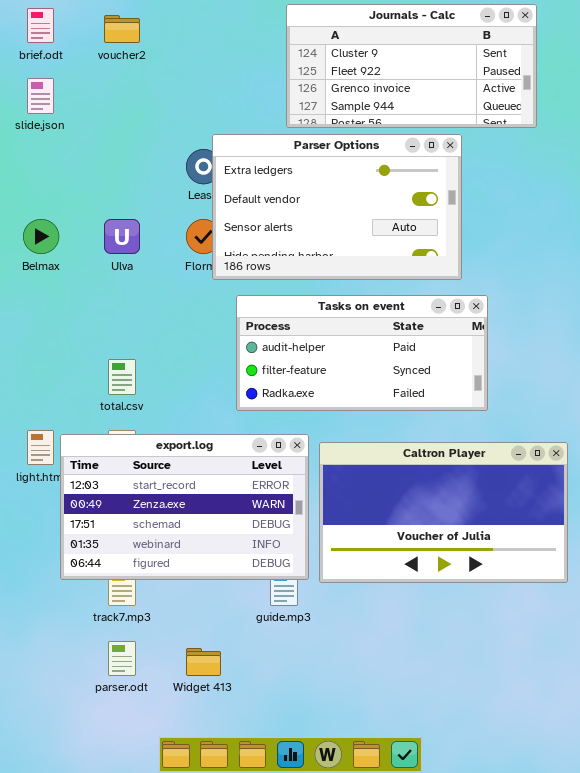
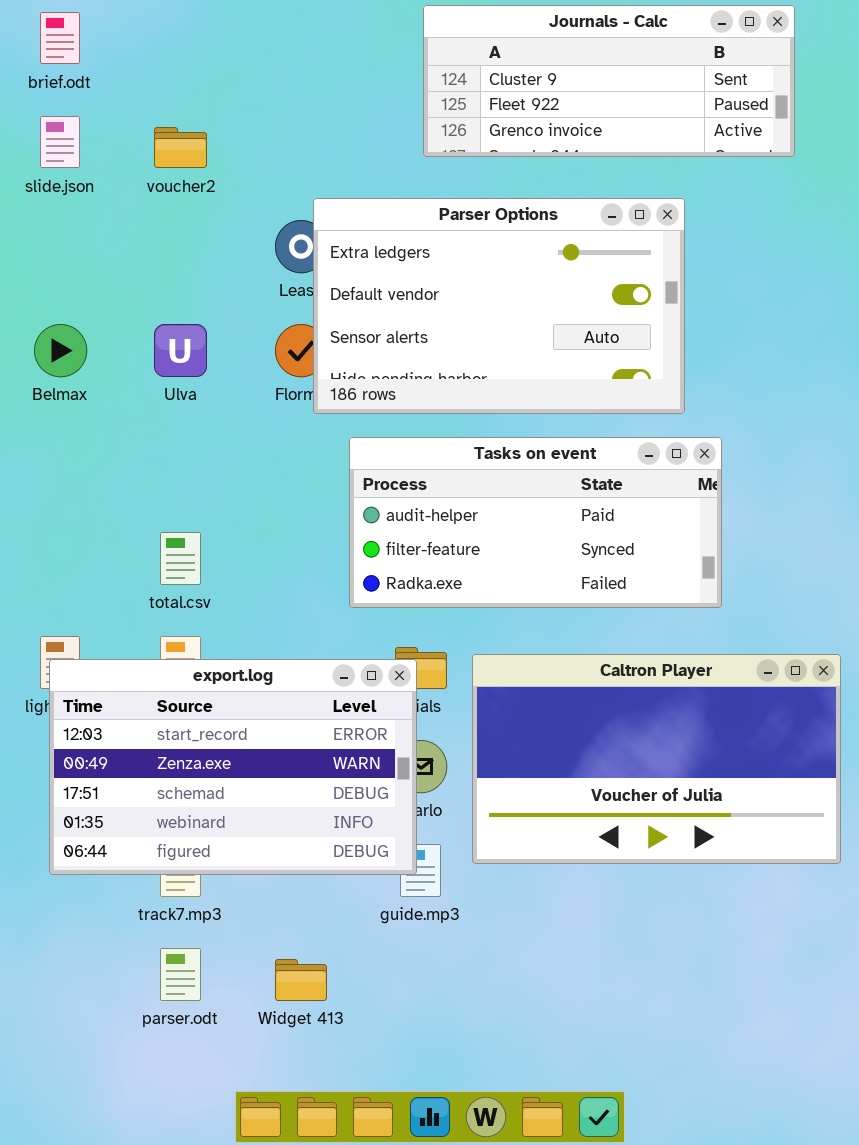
Journals - Calc: [286,4,537,128] -> [423,5,795,157], resized
voucher2: [104,15,140,43] -> [154,127,207,168], moved
export.log: [60,434,309,580] -> [49,659,417,875], moved

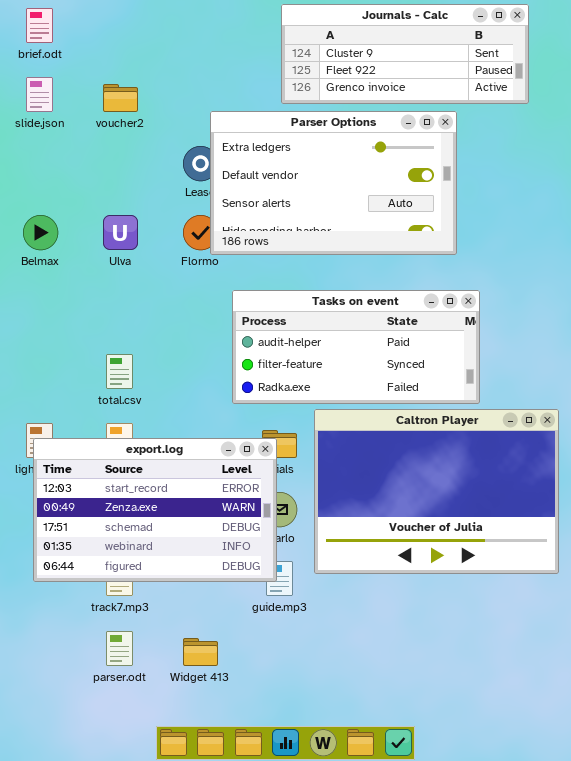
Parser Options: [313,198,685,414] -> [210,111,457,255], moved
Caltron Player: [472,654,841,864] -> [314,409,559,574], resized

